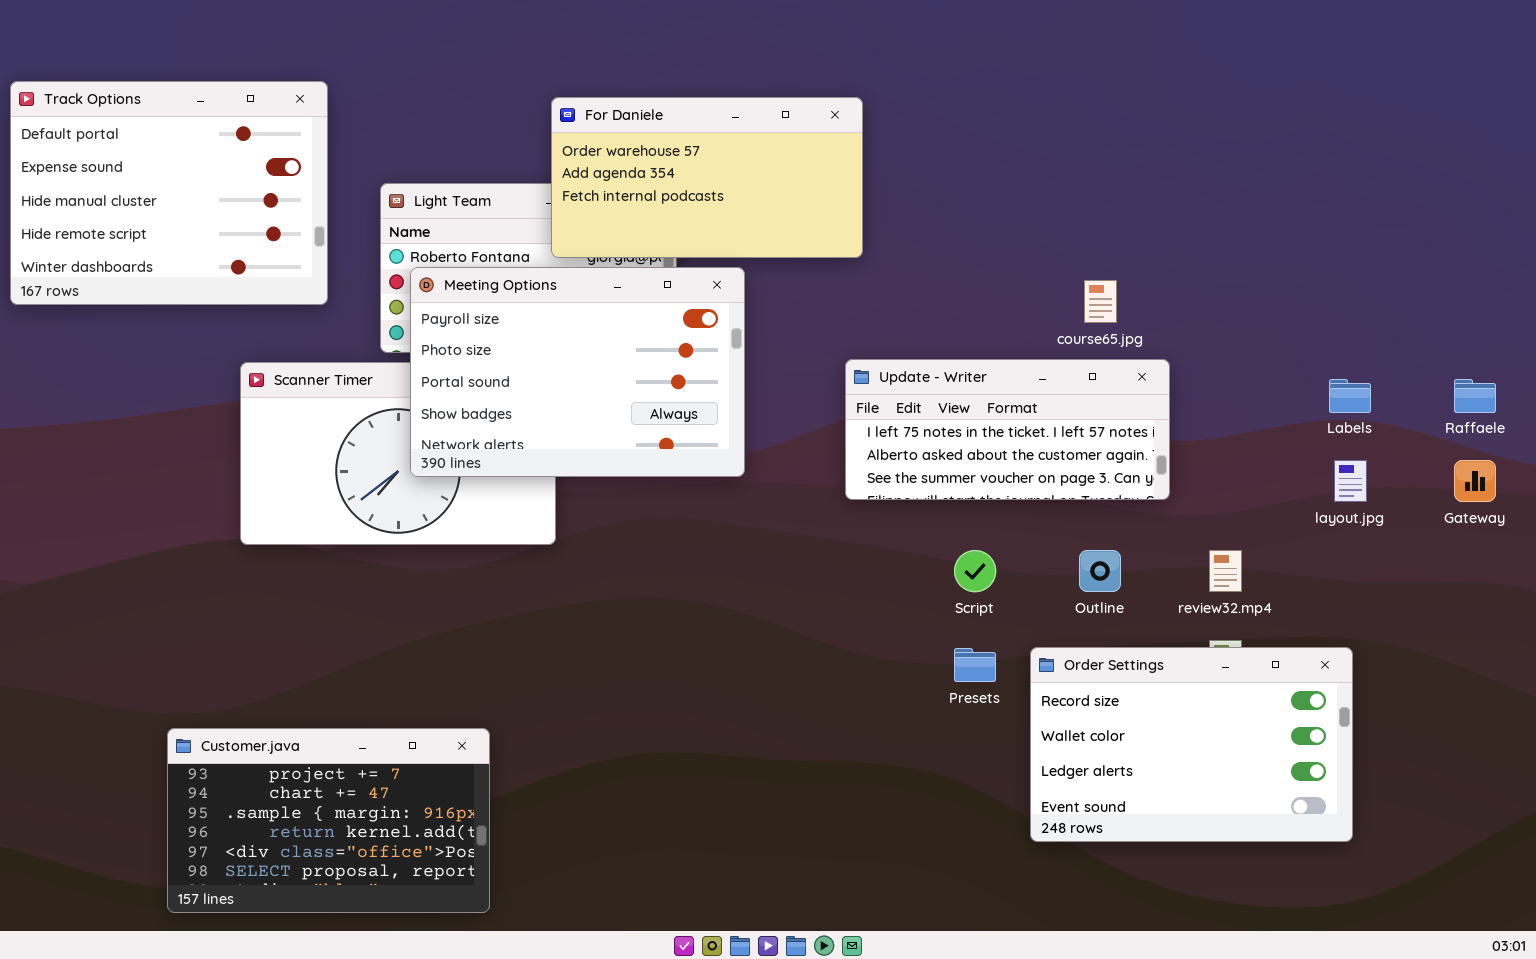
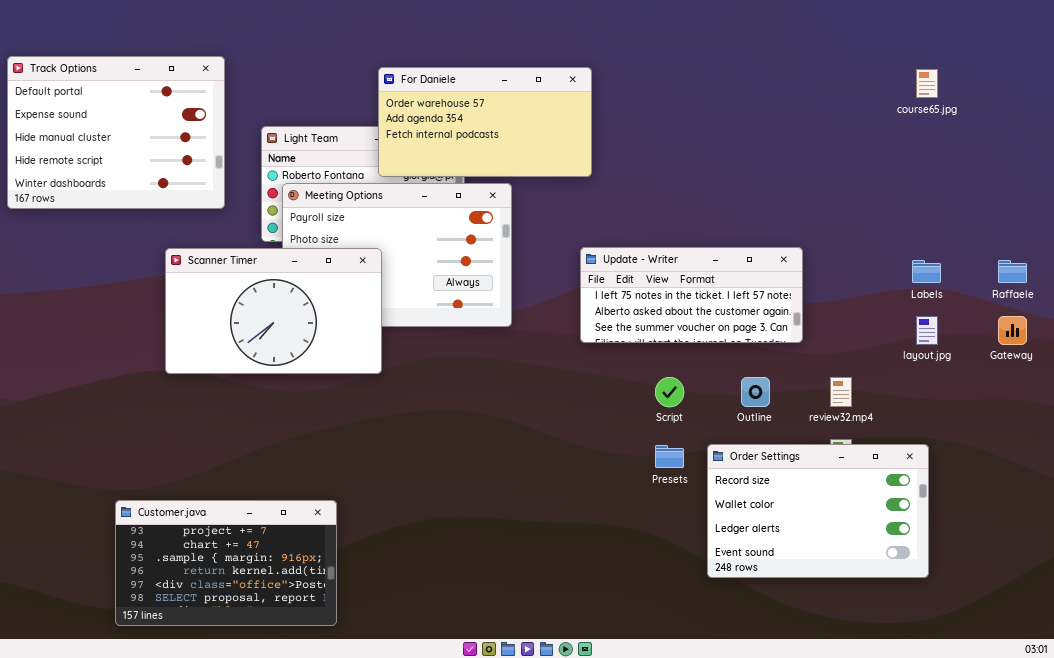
course65.jpg: [1084,280,1117,323] -> [916,69,938,98], moved
Scanner Timer: [240,362,556,545] -> [165,248,382,374], raised

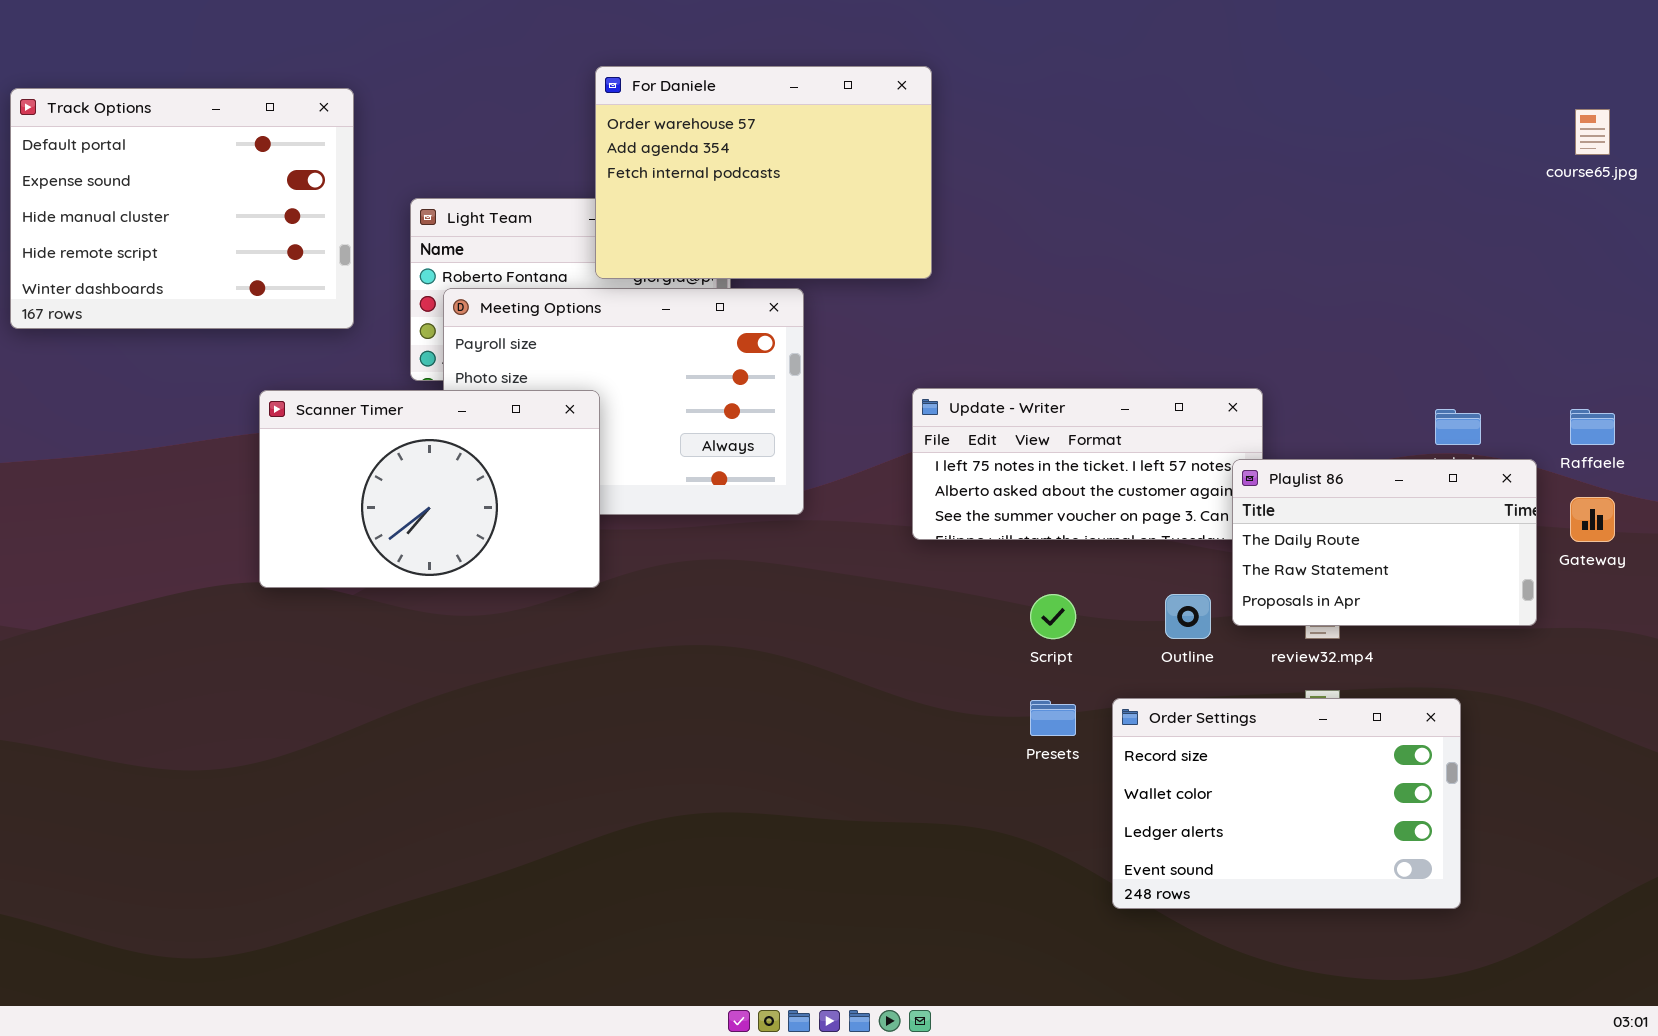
For Daniele: [378,67,592,177] -> [595,66,932,279], resized
course65.jpg: [916,69,938,98] -> [1575,109,1610,155], moved
Playlist 86: none -> [1232,459,1537,626], opened
Customer.java: [115,500,337,626] -> none, closed

